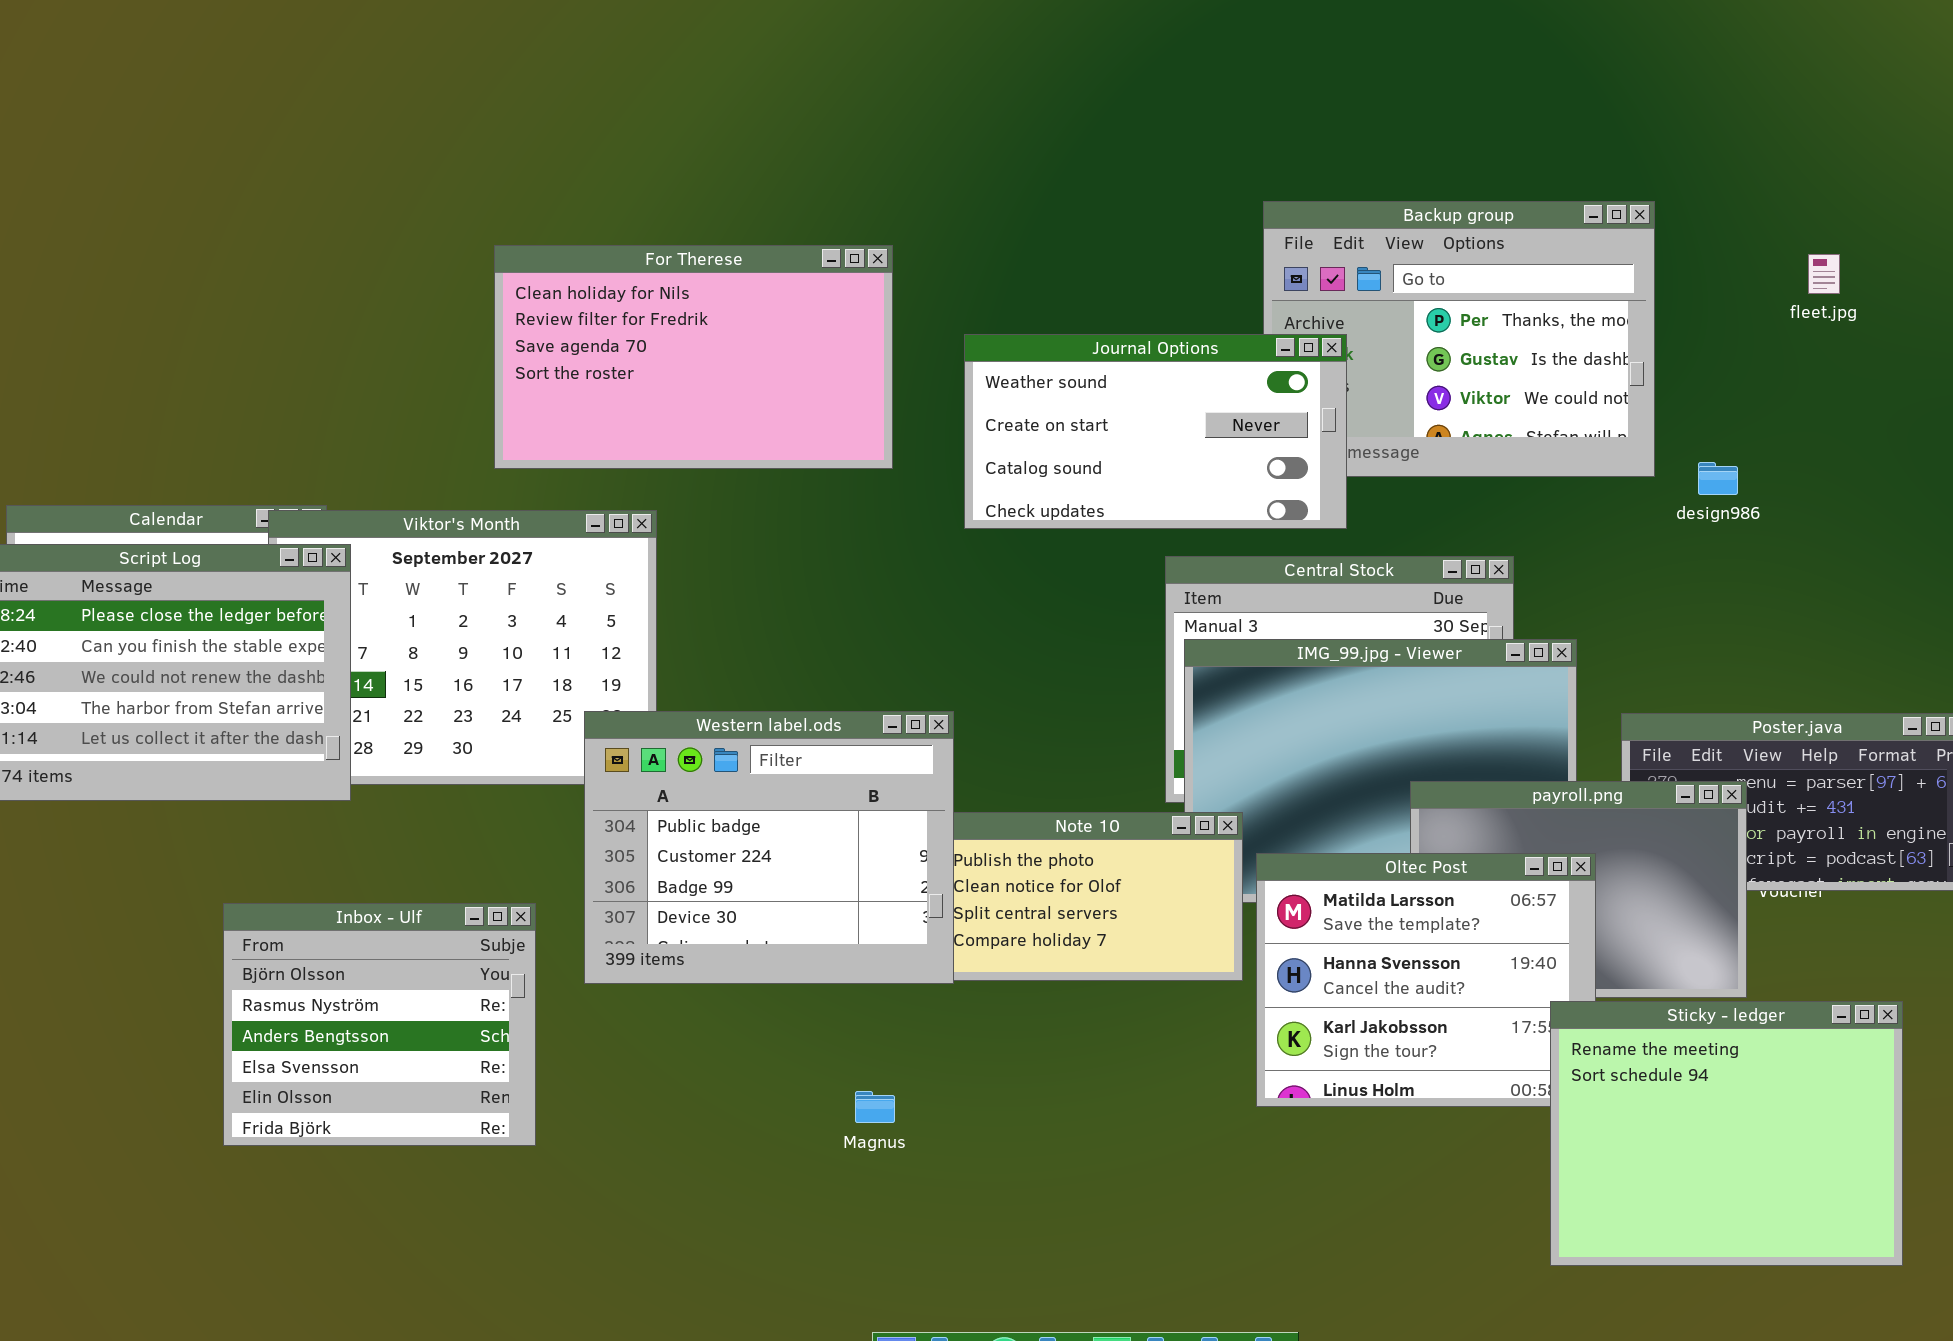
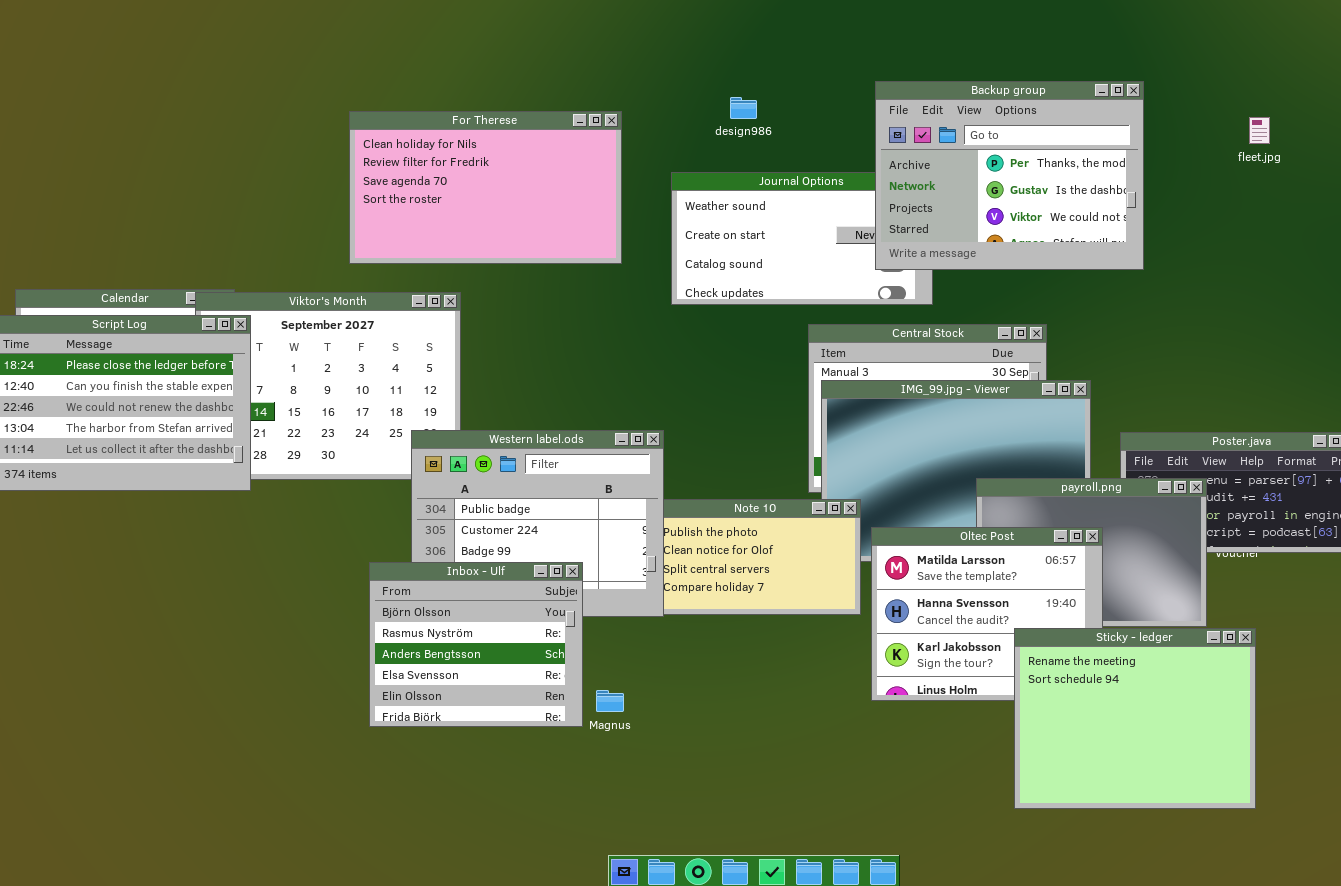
Backup group: [1263,201,1655,477] -> [875,81,1144,270], raised
design986: [1698,462,1738,495] -> [730,97,757,119], moved
Inbox - Ulf: [223,903,536,1146] -> [369,562,583,727], moved
Sticky - ledger: [1550,1001,1903,1266] -> [1014,628,1256,809], moved

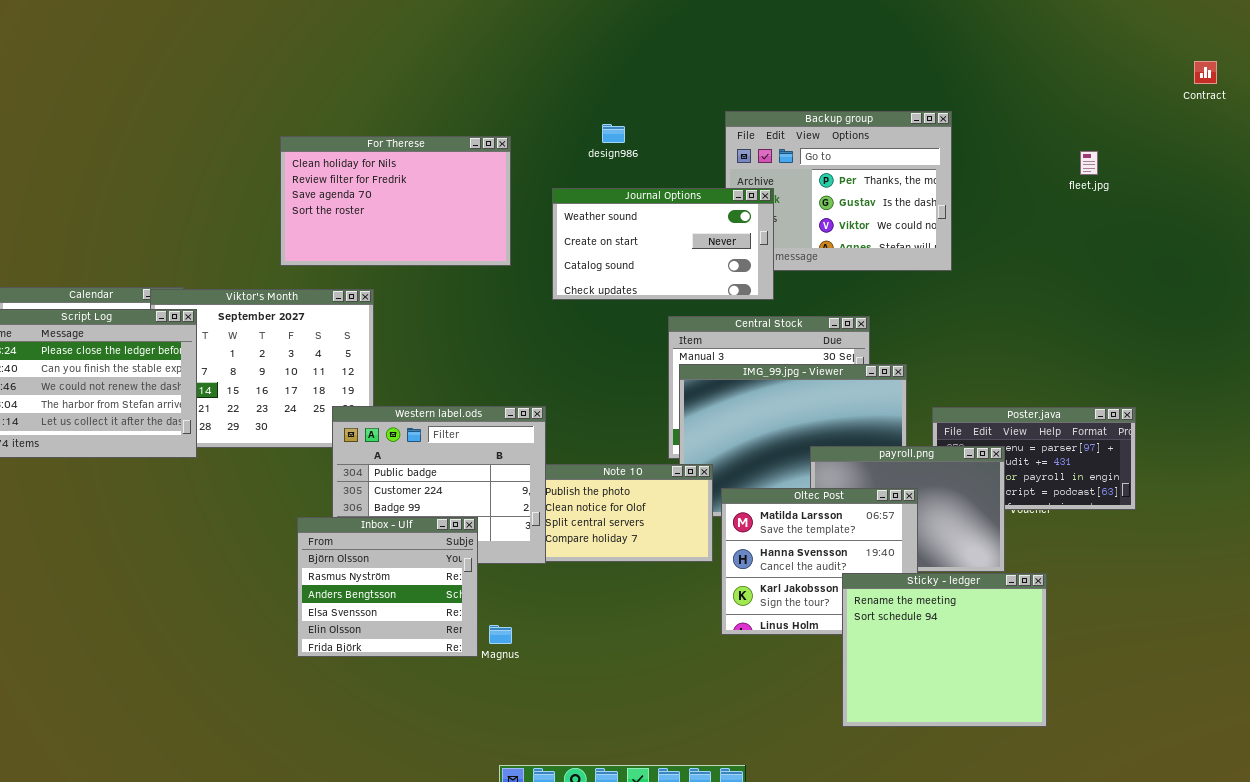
fleet.jpg: [1249,117,1270,144] -> [1080,151,1098,175], moved
Journal Options: [671,172,933,305] -> [552,188,774,300], raised

